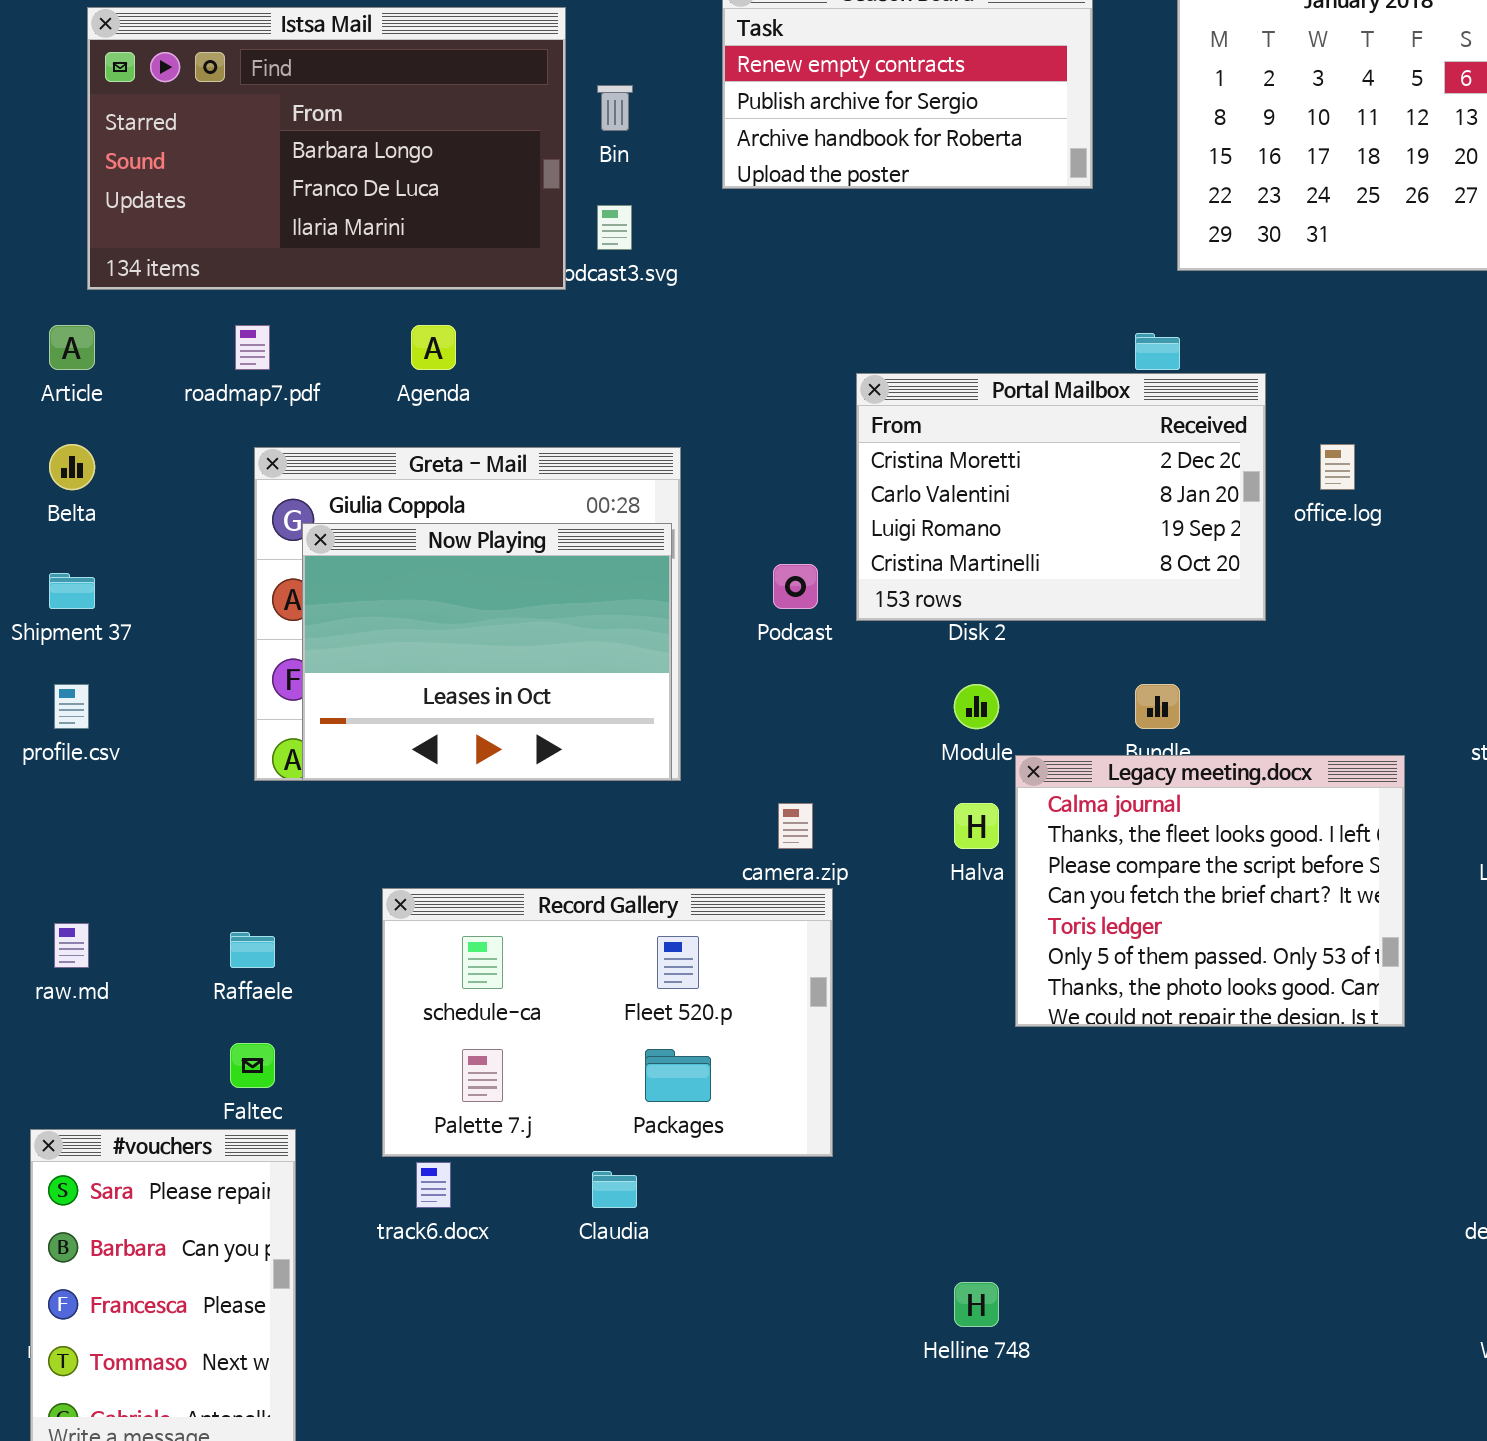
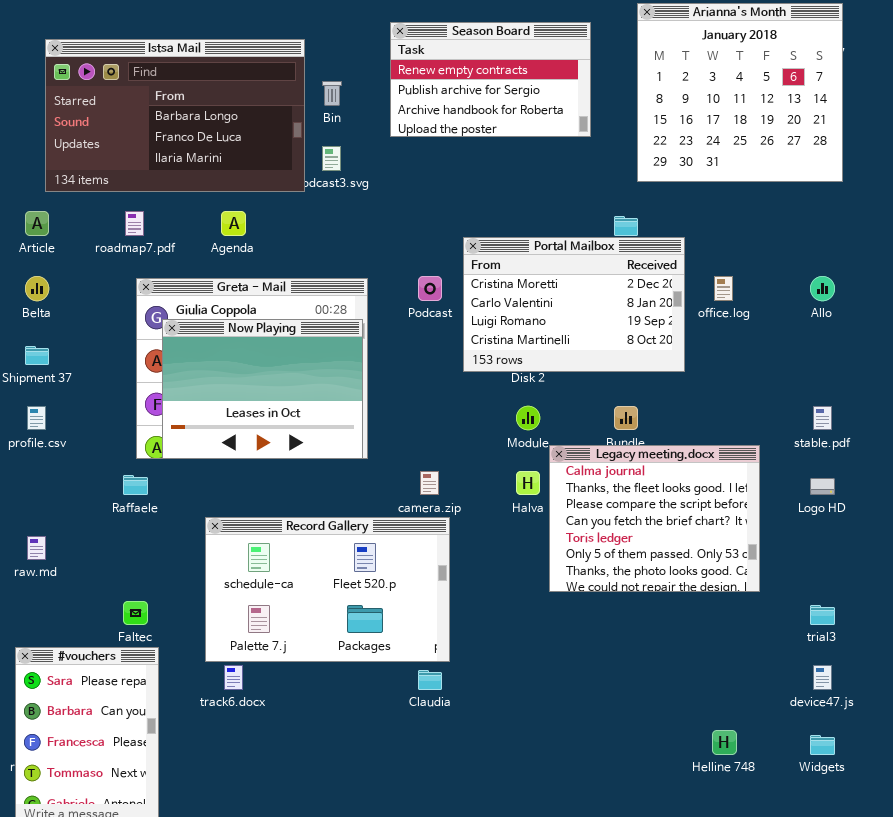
Podcast: [773,564,818,609] -> [418,276,442,301], moved
Raffaele: [230,932,275,968] -> [123,475,148,495], moved
Claudia: [592,1171,637,1208] -> [418,670,442,690], moved
Helline 748: [954,1282,999,1327] -> [712,730,737,755], moved

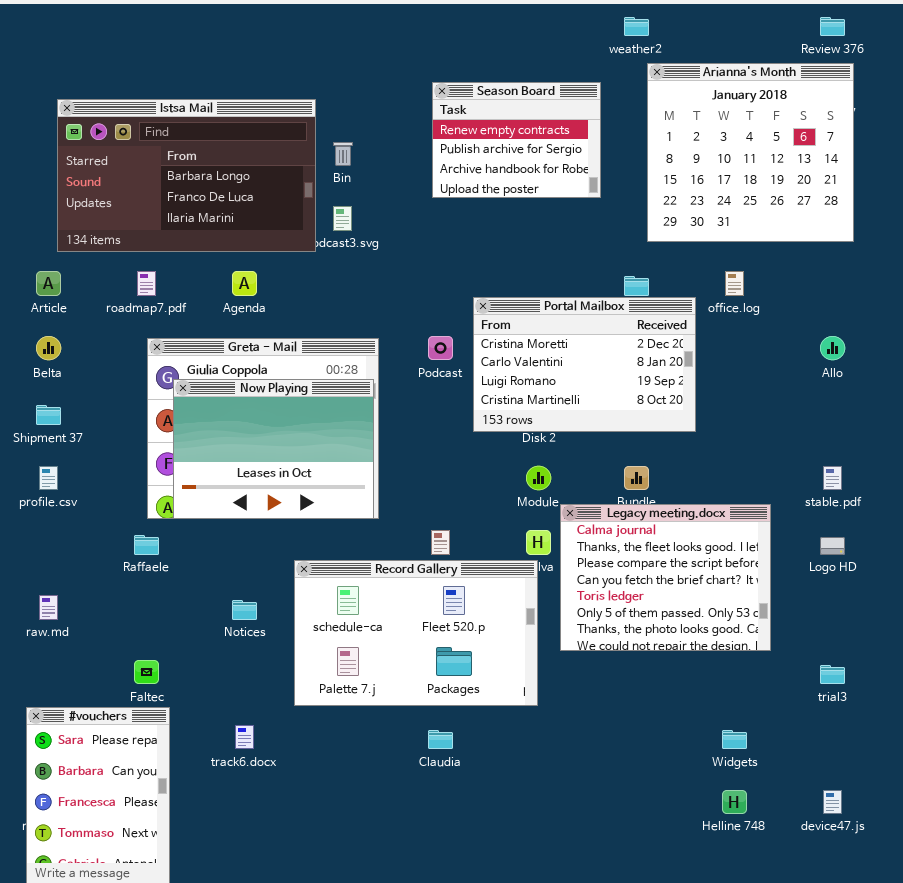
Season Board: [390,22,591,137] -> [432,82,601,198], resized
office.log: [714,276,733,301] -> [725,271,744,296], moved
Record Gallery: [205,517,450,662] -> [294,560,538,706], moved
device47.js: [813,665,832,690] -> [823,790,842,814], moved
Widgets: [810,735,835,755] -> [722,730,747,749], moved

